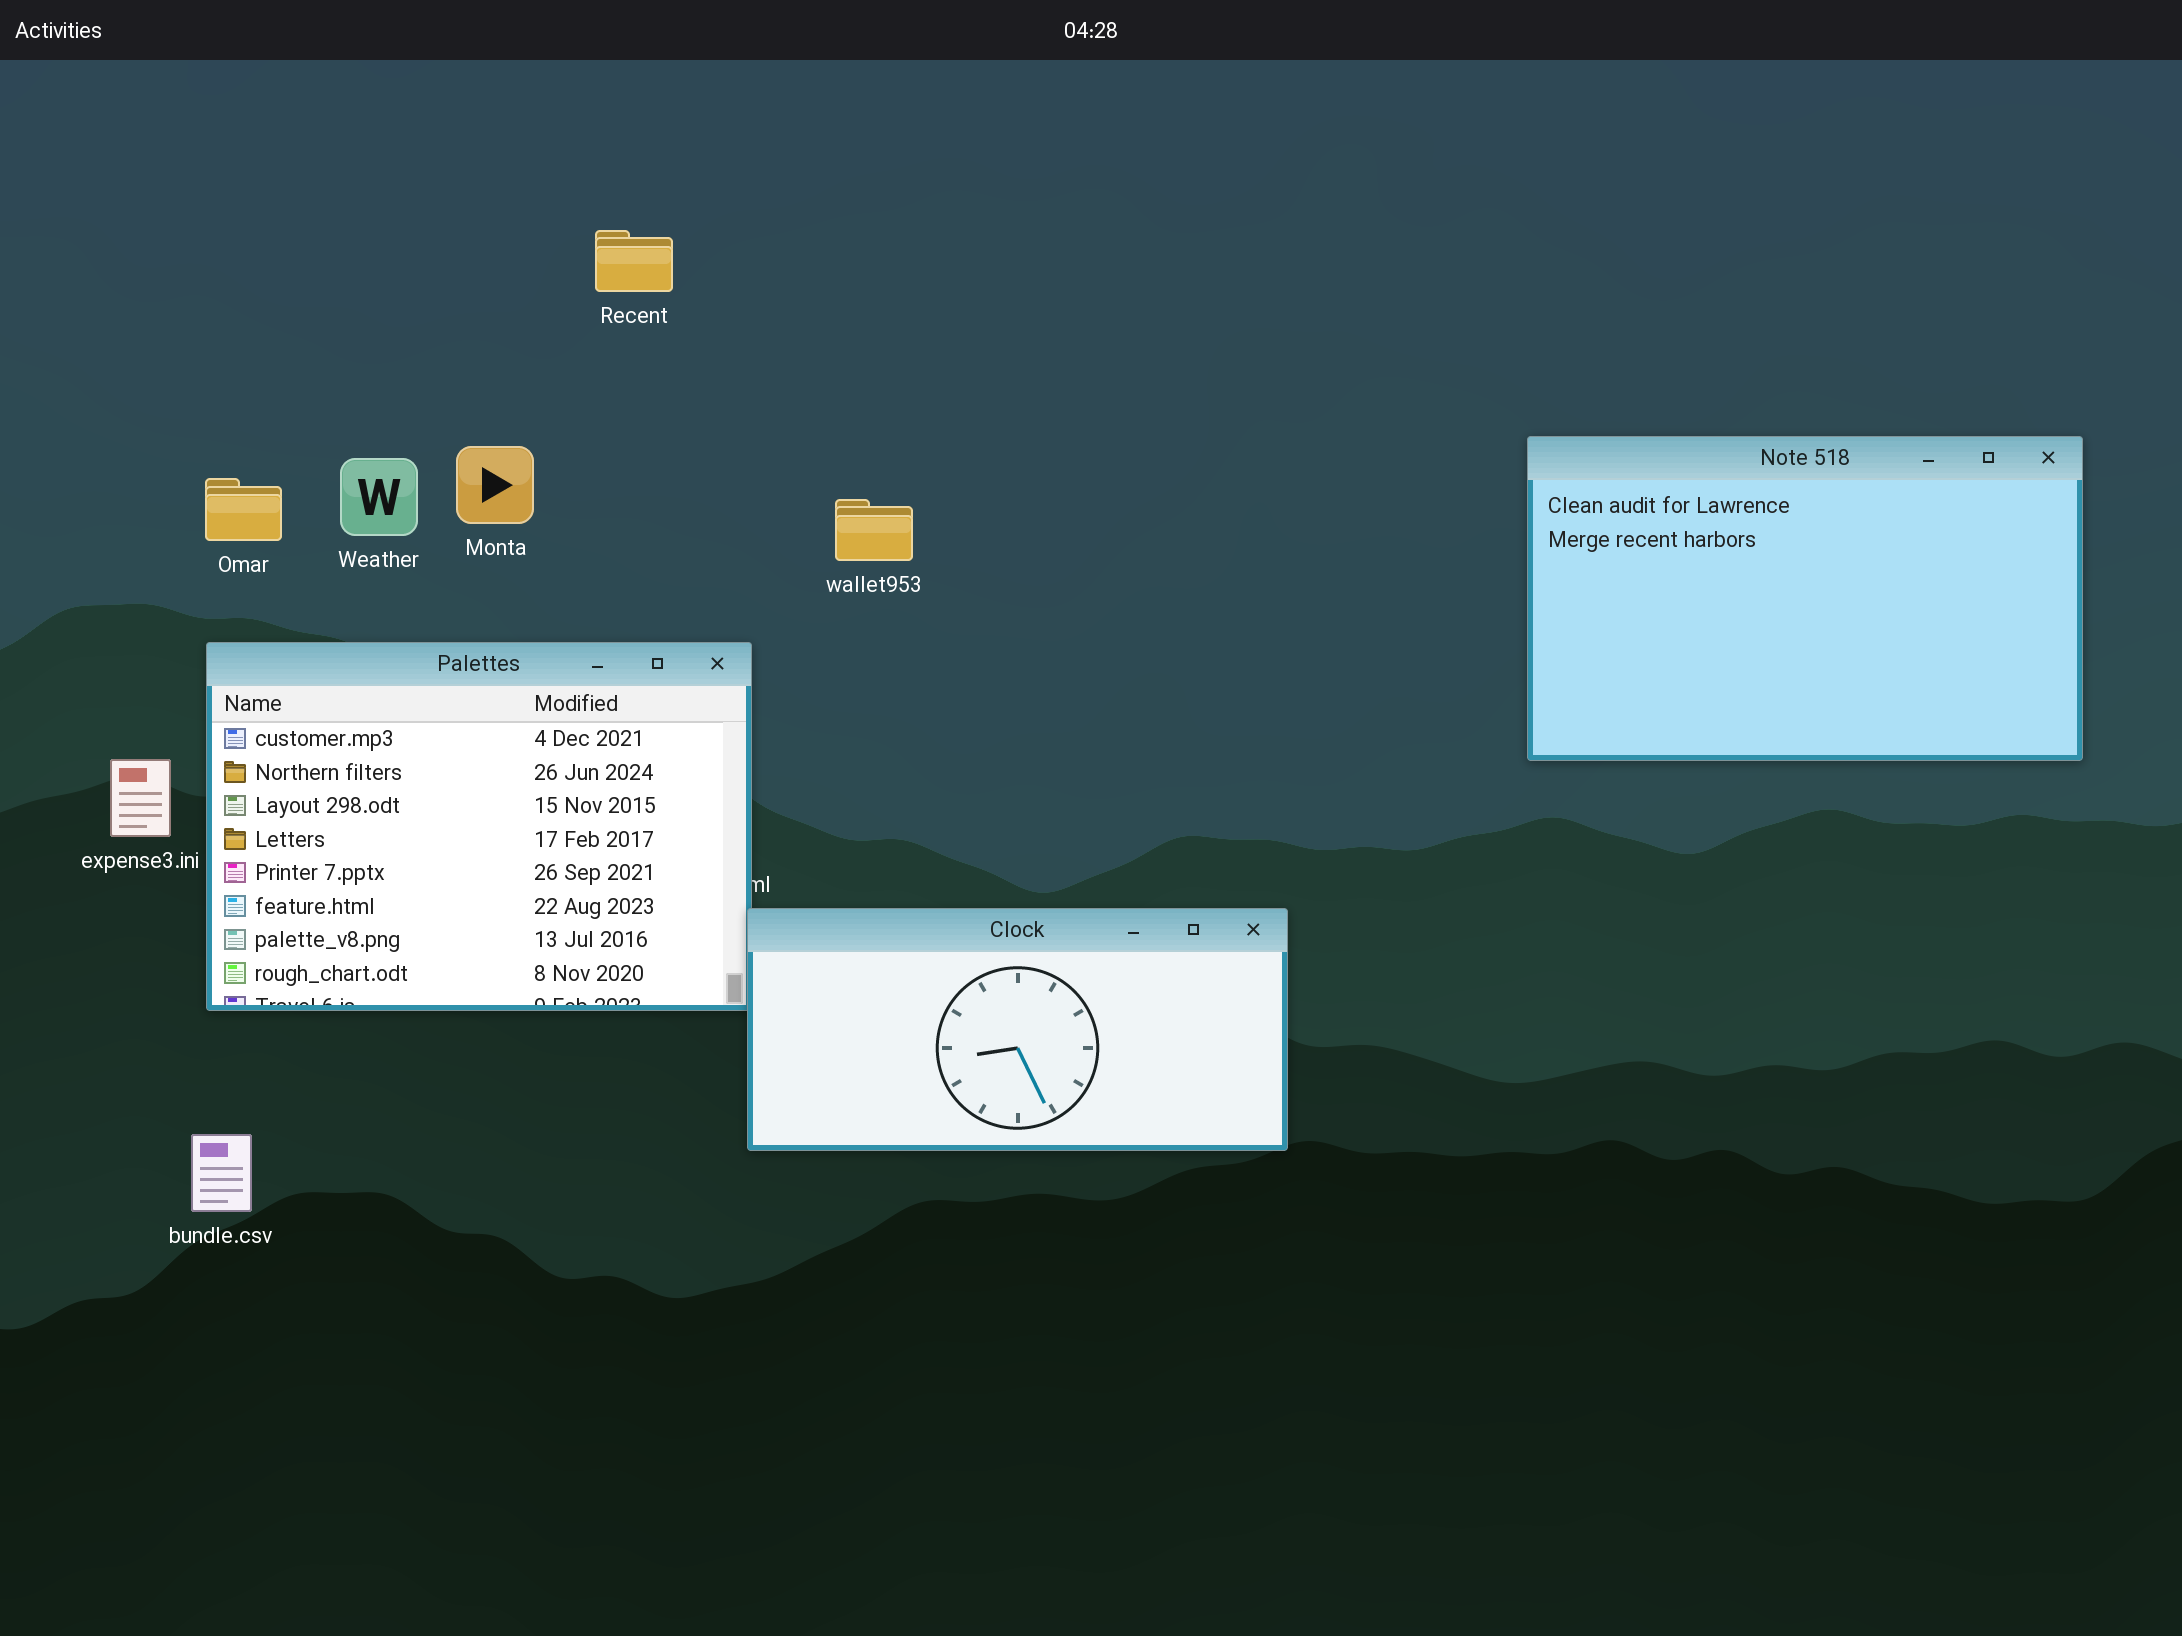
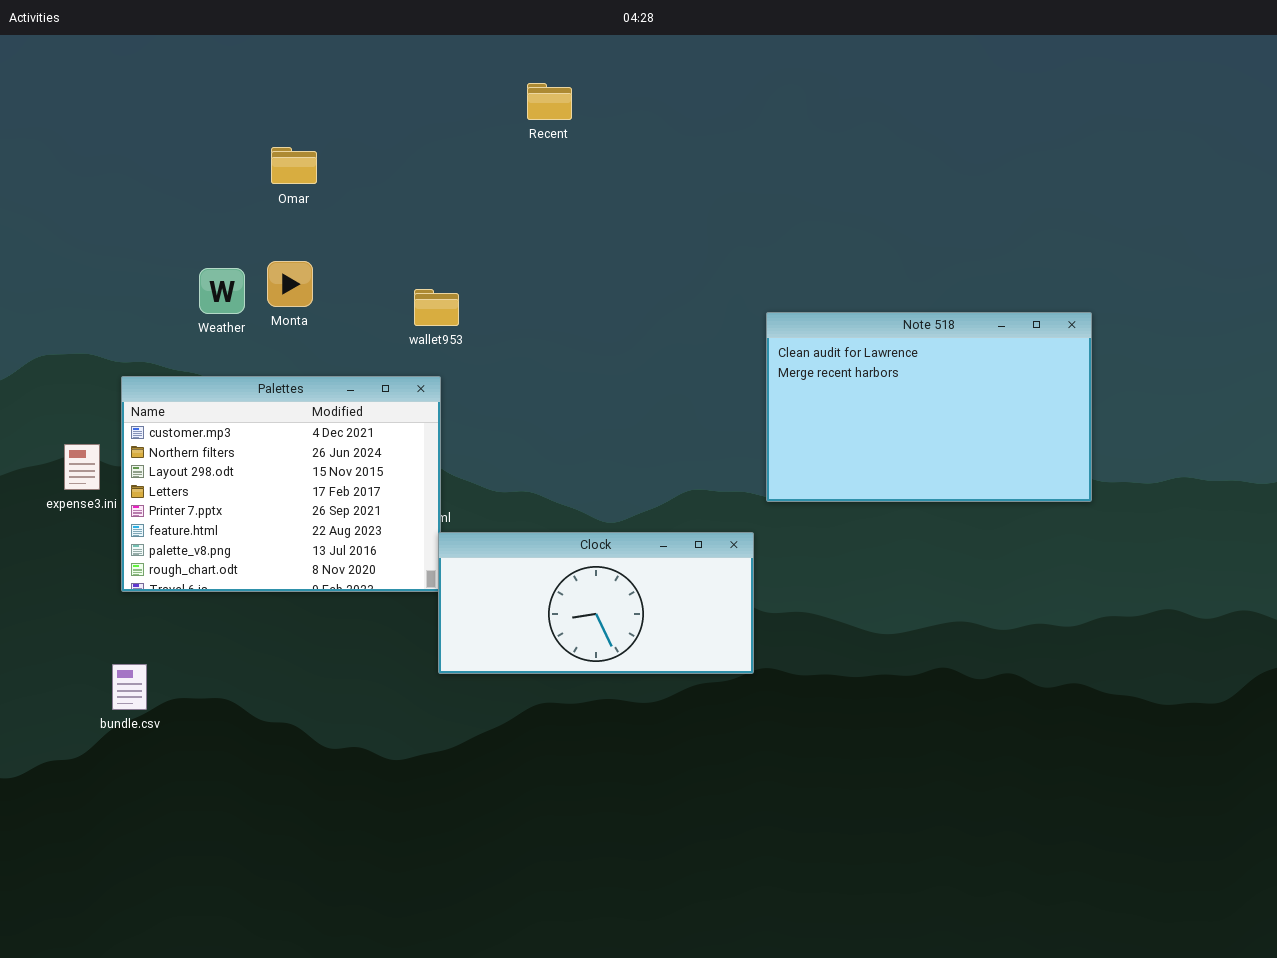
Recent: [595,230,673,292] -> [527,83,572,120], moved
Note 518: [1527,436,2083,761] -> [766,312,1092,502], moved
Omar: [205,478,282,541] -> [271,147,317,184], moved
wallet953: [835,499,913,561] -> [414,289,459,326], moved

